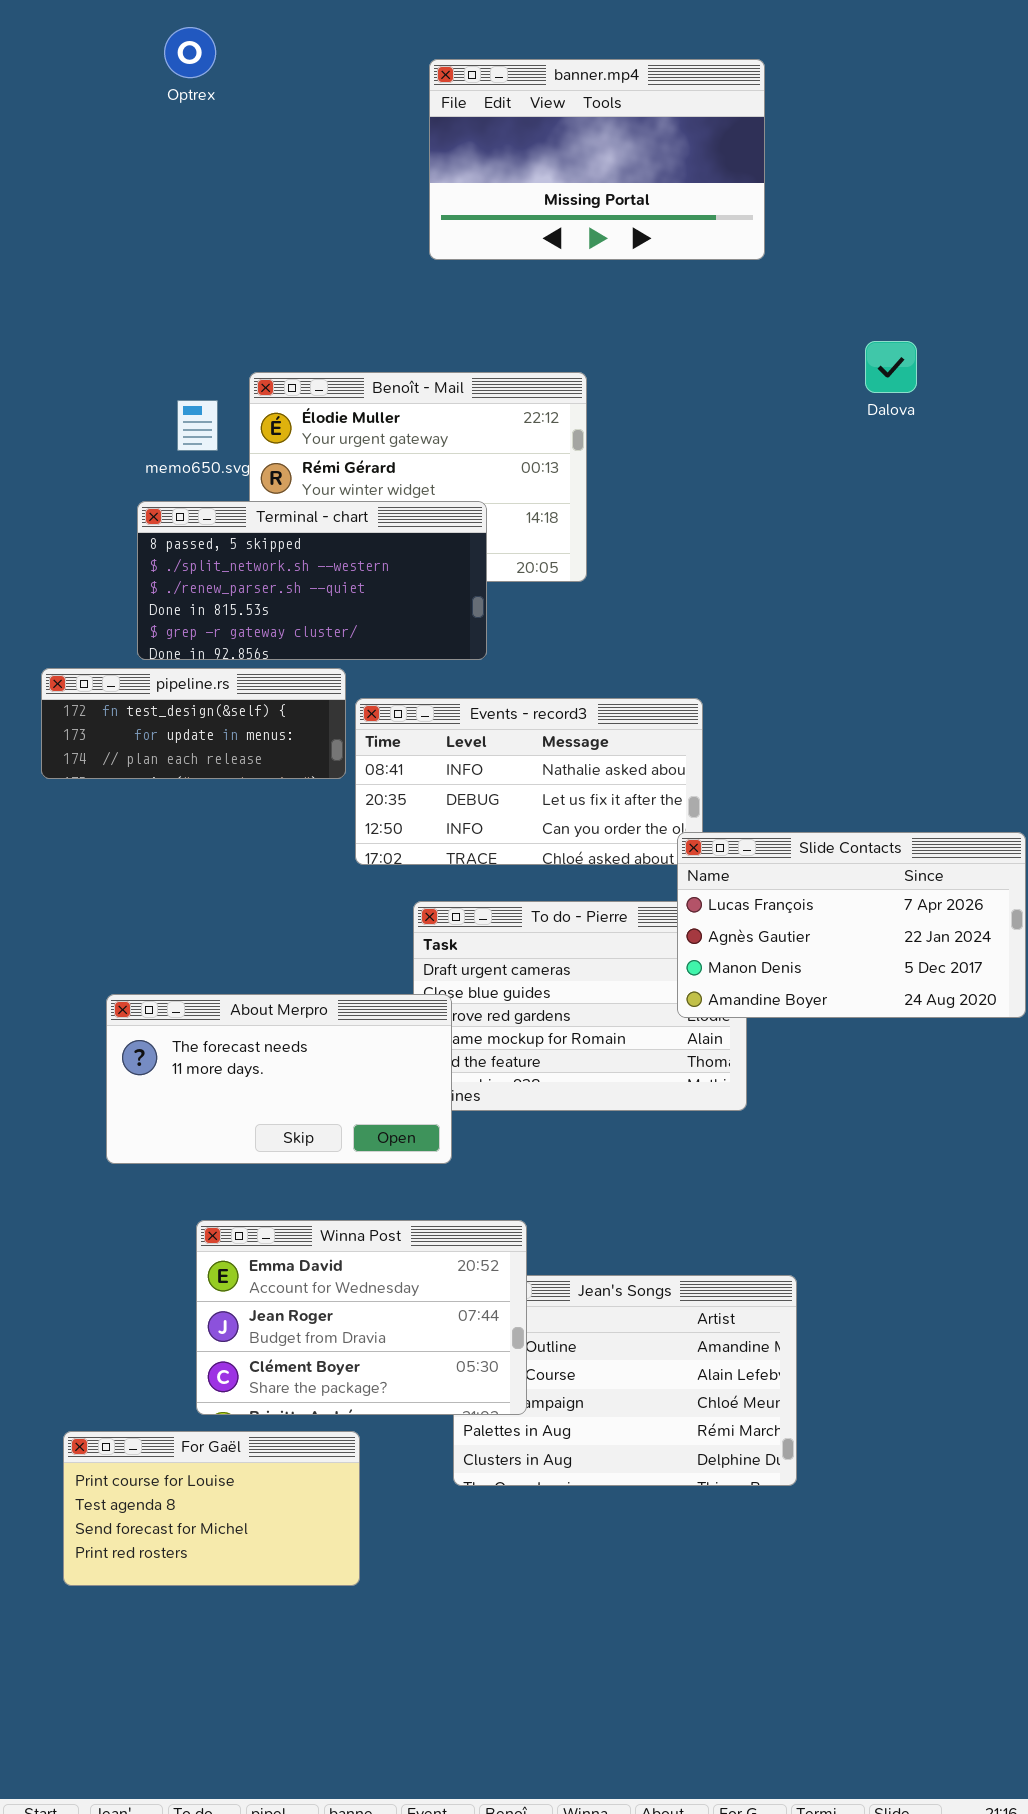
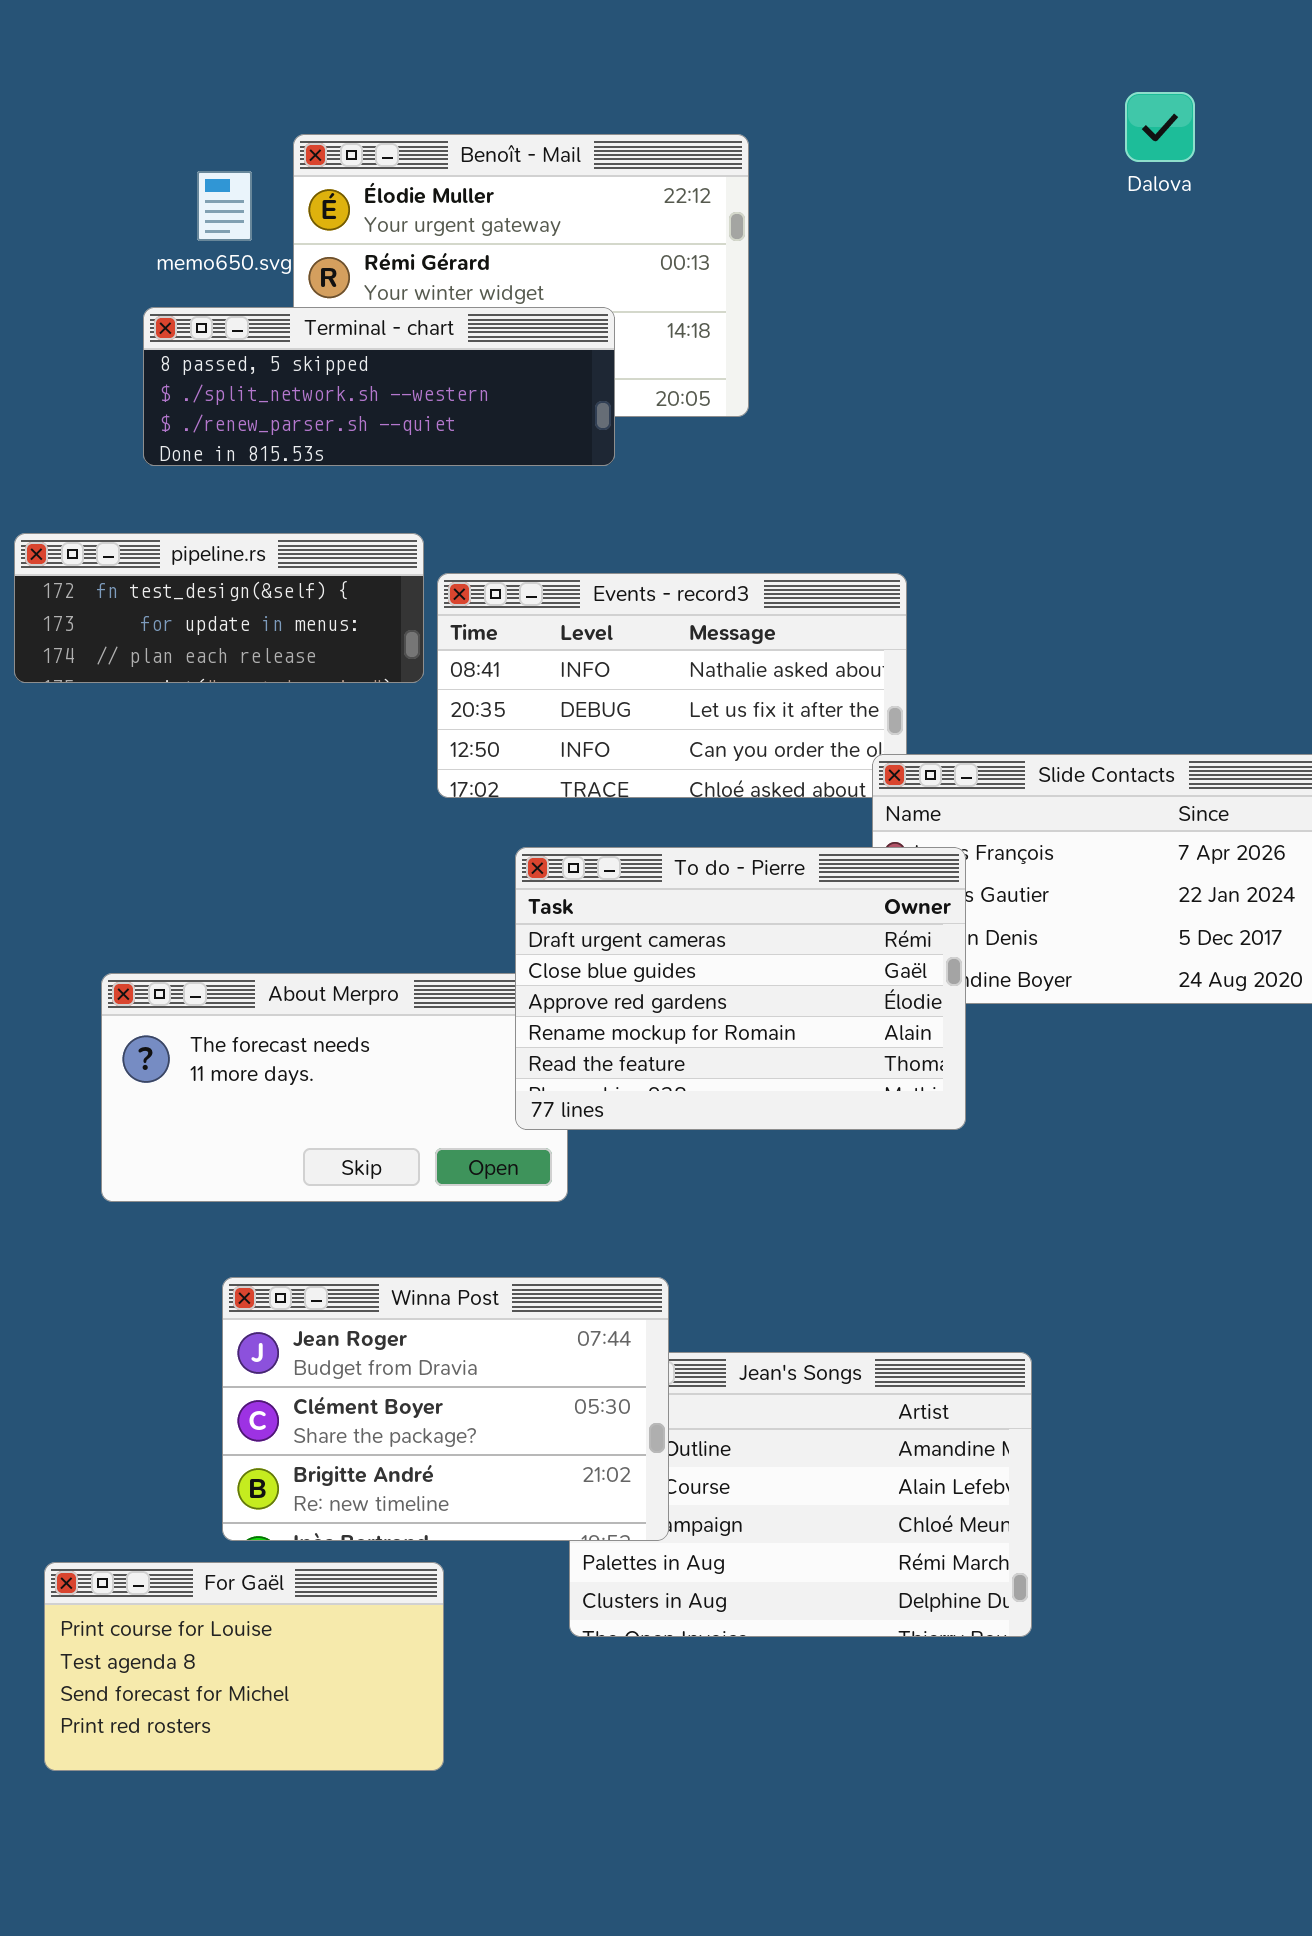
Terminal - chart: [137,501,487,660] -> [143,307,615,466], resized
To do - Pierre: [413,901,747,1111] -> [515,847,966,1130], raised
Winna Post: [196,1220,527,1415] -> [222,1277,669,1541], scrolled down 1 row

